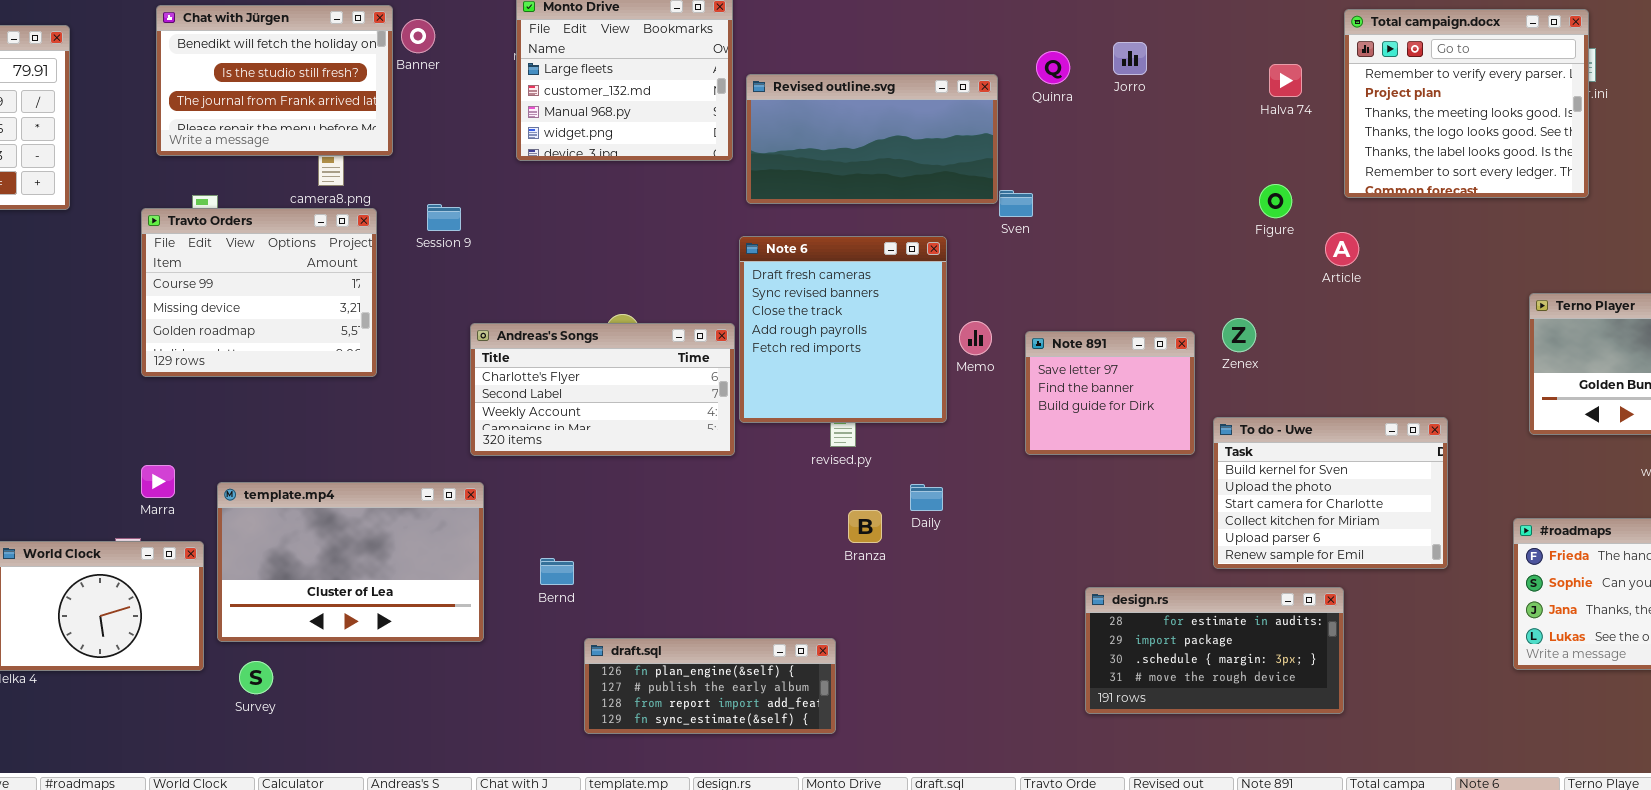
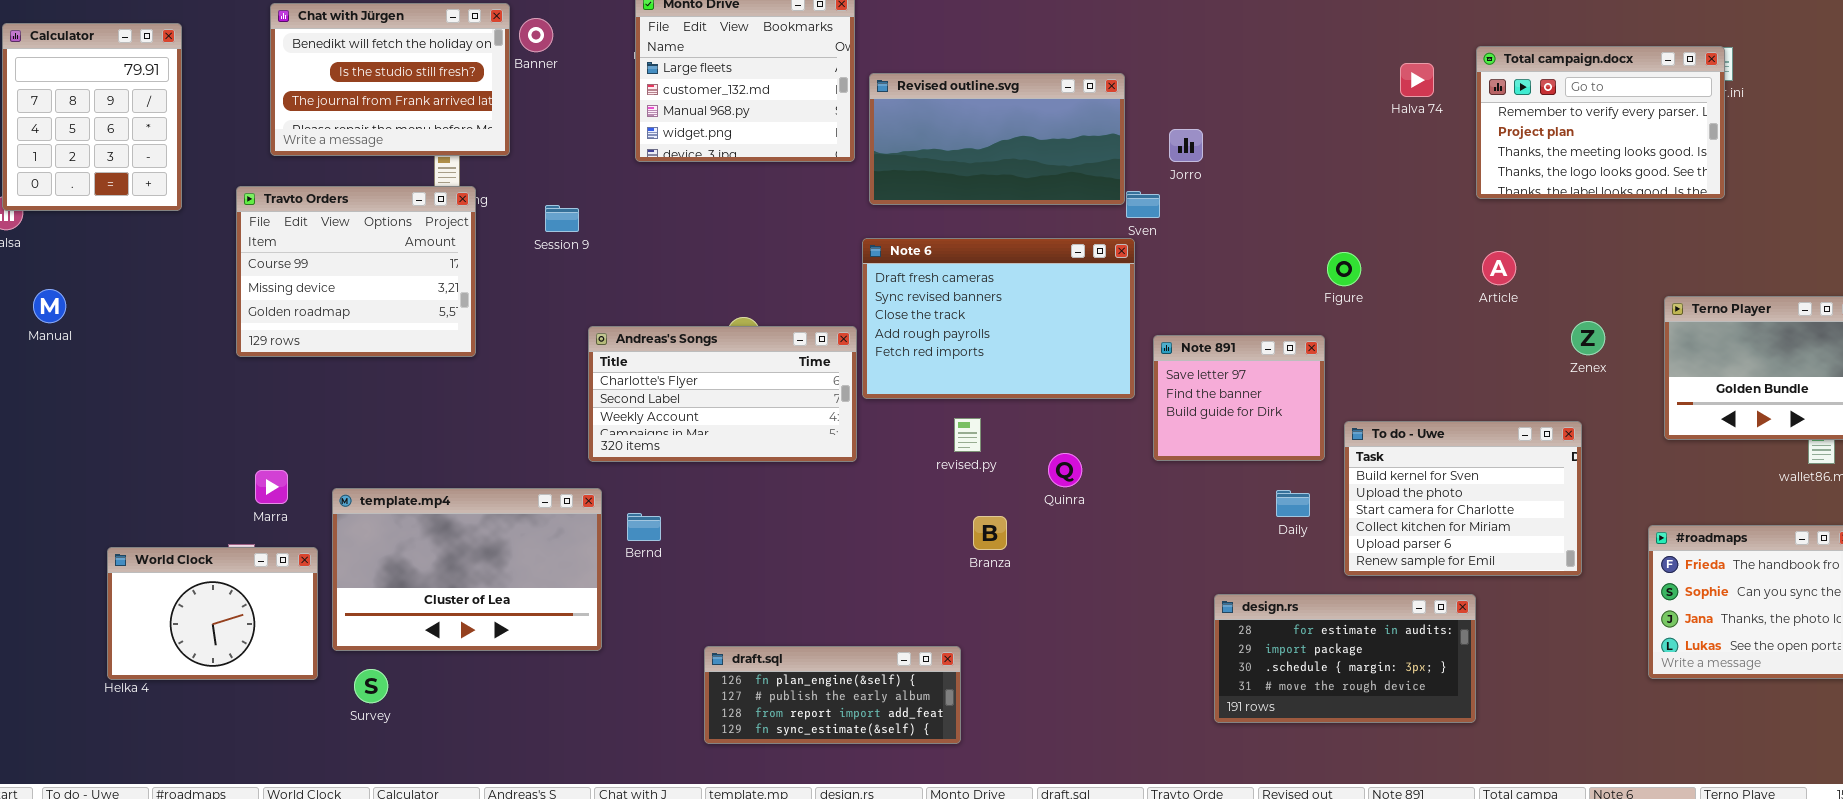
Total campaign.docx: [1344,9,1589,198] -> [1476,46,1725,199], resized
Jorro: [1113,42,1147,75] -> [1169,129,1203,162], moved
Quinra: [1036,51,1070,84] -> [1048,453,1082,487], moved
Figure: [1259,184,1292,218] -> [1327,252,1361,286], moved
Travto Orders: [141,208,377,377] -> [236,186,476,357], moved
Article: [1325,232,1359,266] -> [1482,251,1516,285], moved
Note 6: [739,236,947,423] -> [862,238,1135,399], resized
Zenex: [1222,318,1256,352] -> [1571,321,1605,355], moved
Daily: [910,484,943,511] -> [1276,490,1310,517], moved
Bernd: [540,558,574,585] -> [627,513,661,541], moved

